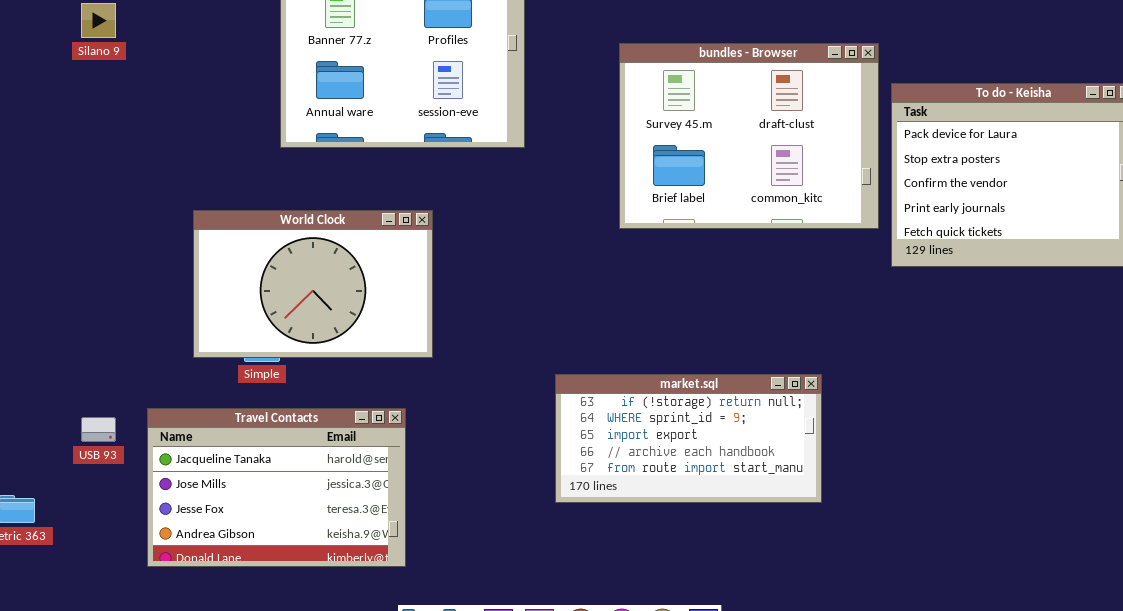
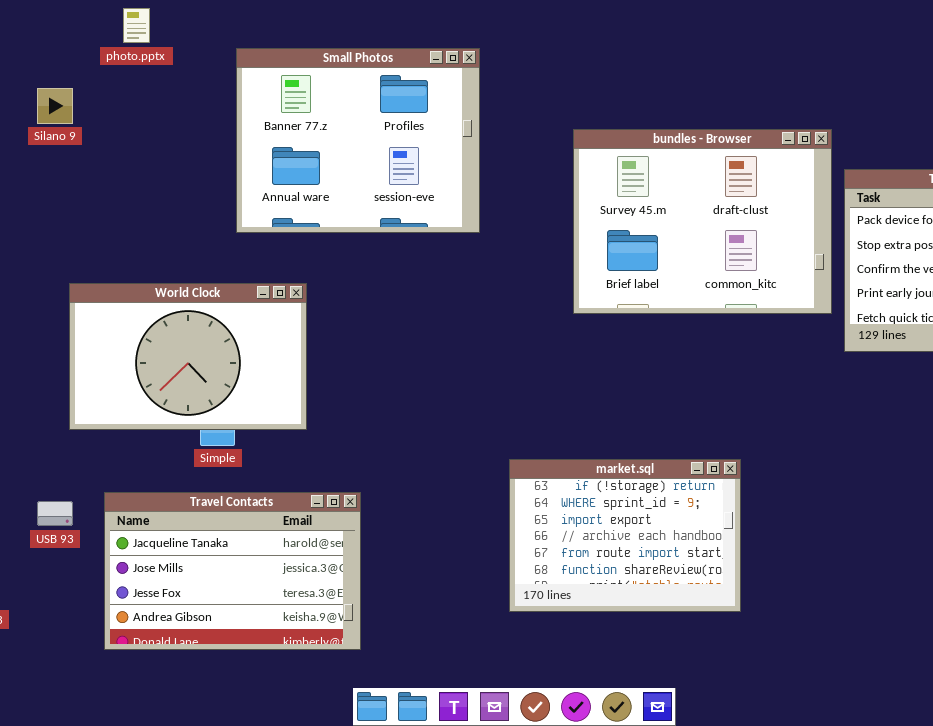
World Clock: [193,210,433,358] -> [69,283,307,430], moved
market.sql: [555,374,822,503] -> [509,459,741,612], resized

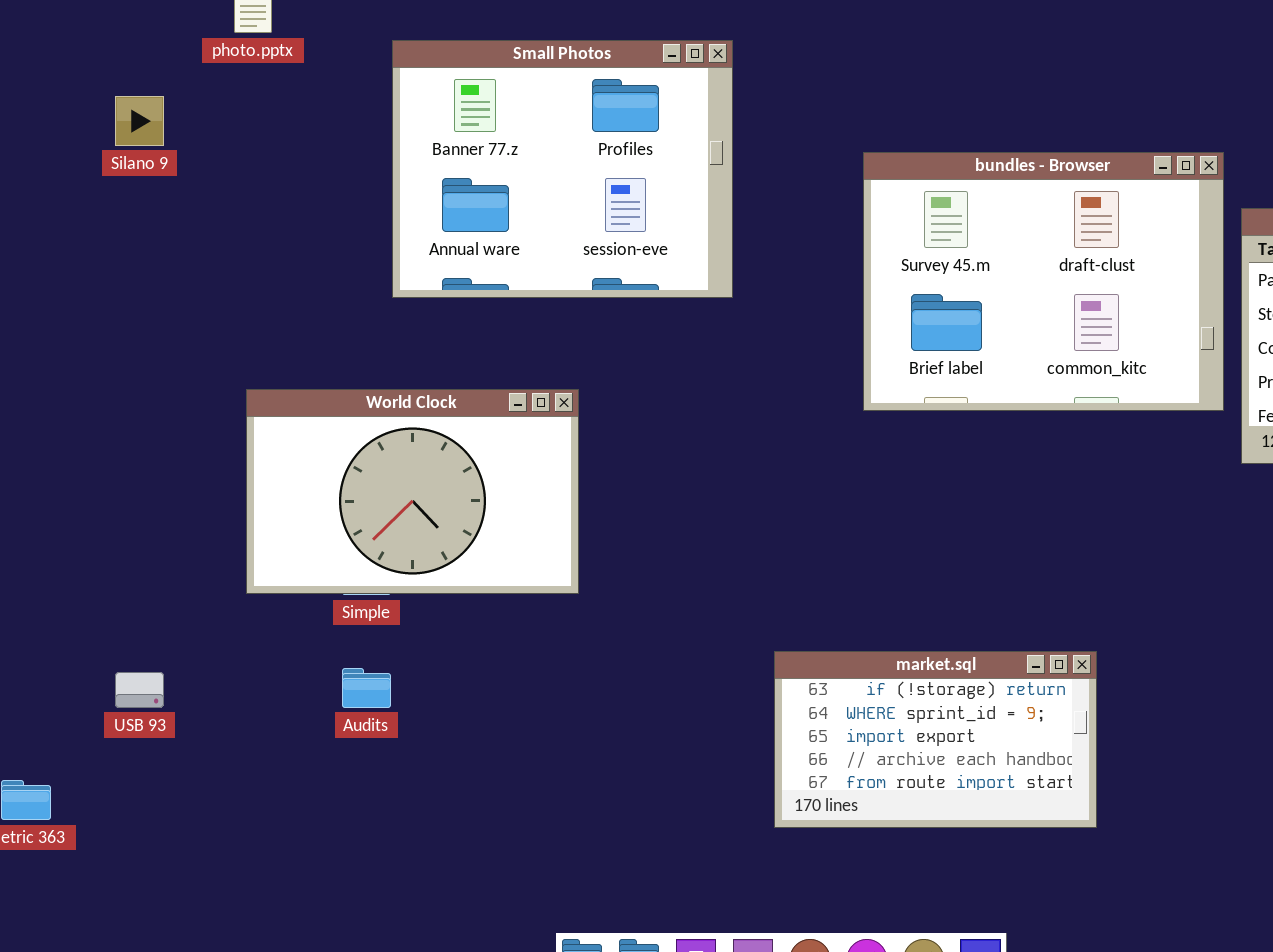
World Clock: [69,283,307,430] -> [246,389,579,594], moved
market.sql: [509,459,741,612] -> [774,651,1097,828], resized
Travel Contacts: [104,492,361,650] -> none, closed

